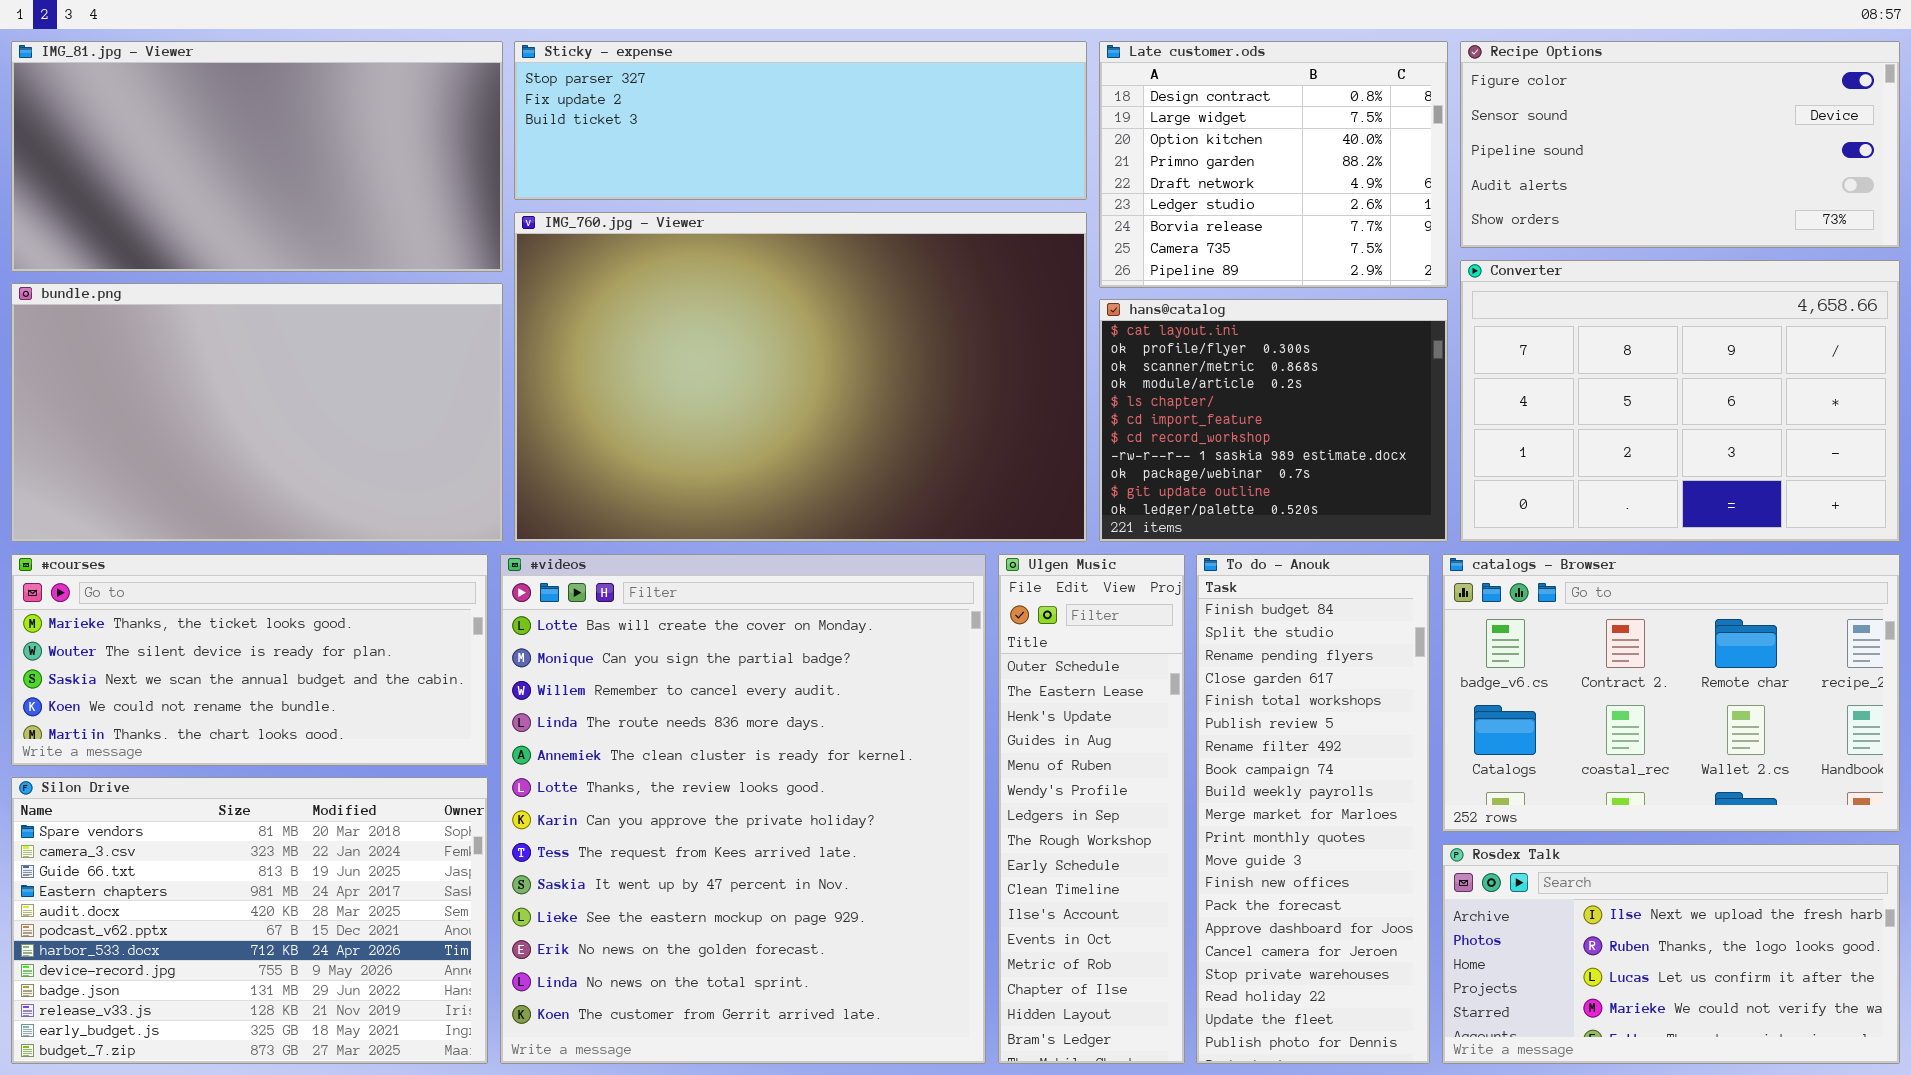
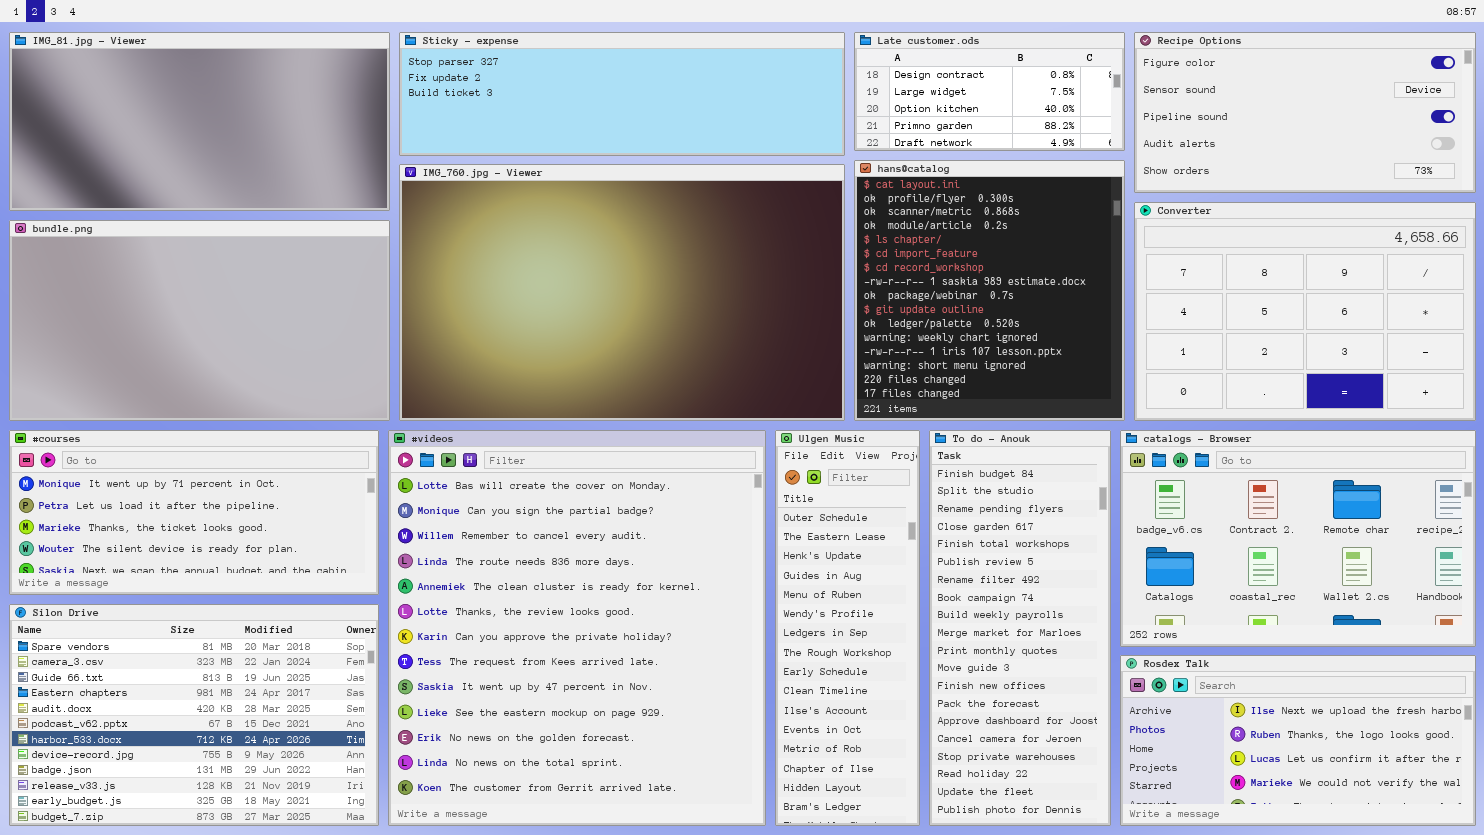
Late customer.ods: [1099,41,1448,288] -> [854,32,1125,151], resized
hans@catalog: [1099,299,1448,542] -> [854,160,1125,421], resized
#courses: [11,554,488,766] -> [9,430,379,595], scrolled up 2 rows

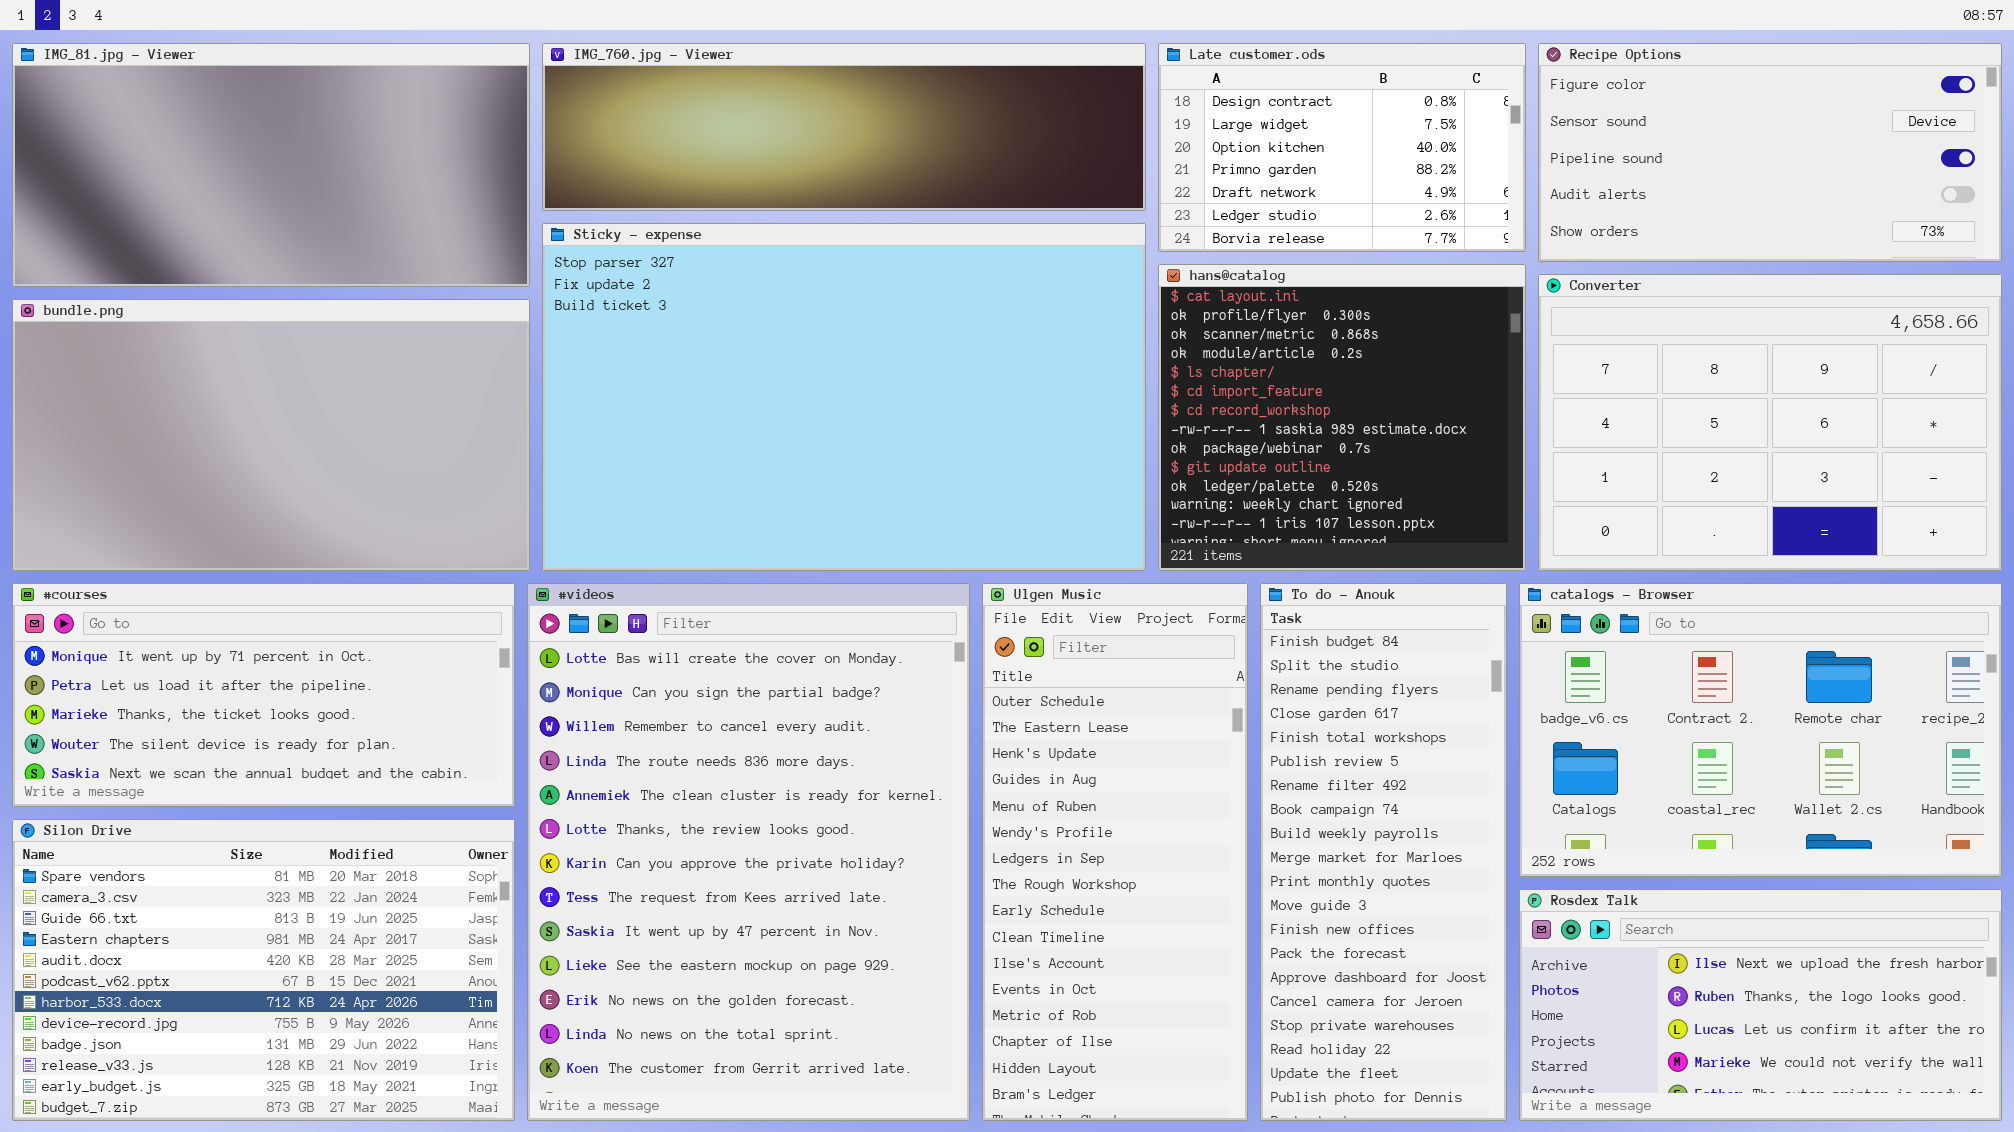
Sticky - expense: [399,32,845,156] -> [542,223,1146,571], moved, resized
Late customer.ods: [854,32,1125,151] -> [1158,43,1526,252], resized
hans@catalog: [854,160,1125,421] -> [1158,264,1526,571], resized
IMG_760.jpg - Viewer: [399,164,845,421] -> [542,43,1146,211], moved, resized
#videos: [388,430,766,826] -> [527,583,970,1121], resized
Ulgen Music: [775,430,920,826] -> [982,583,1248,1121], resized

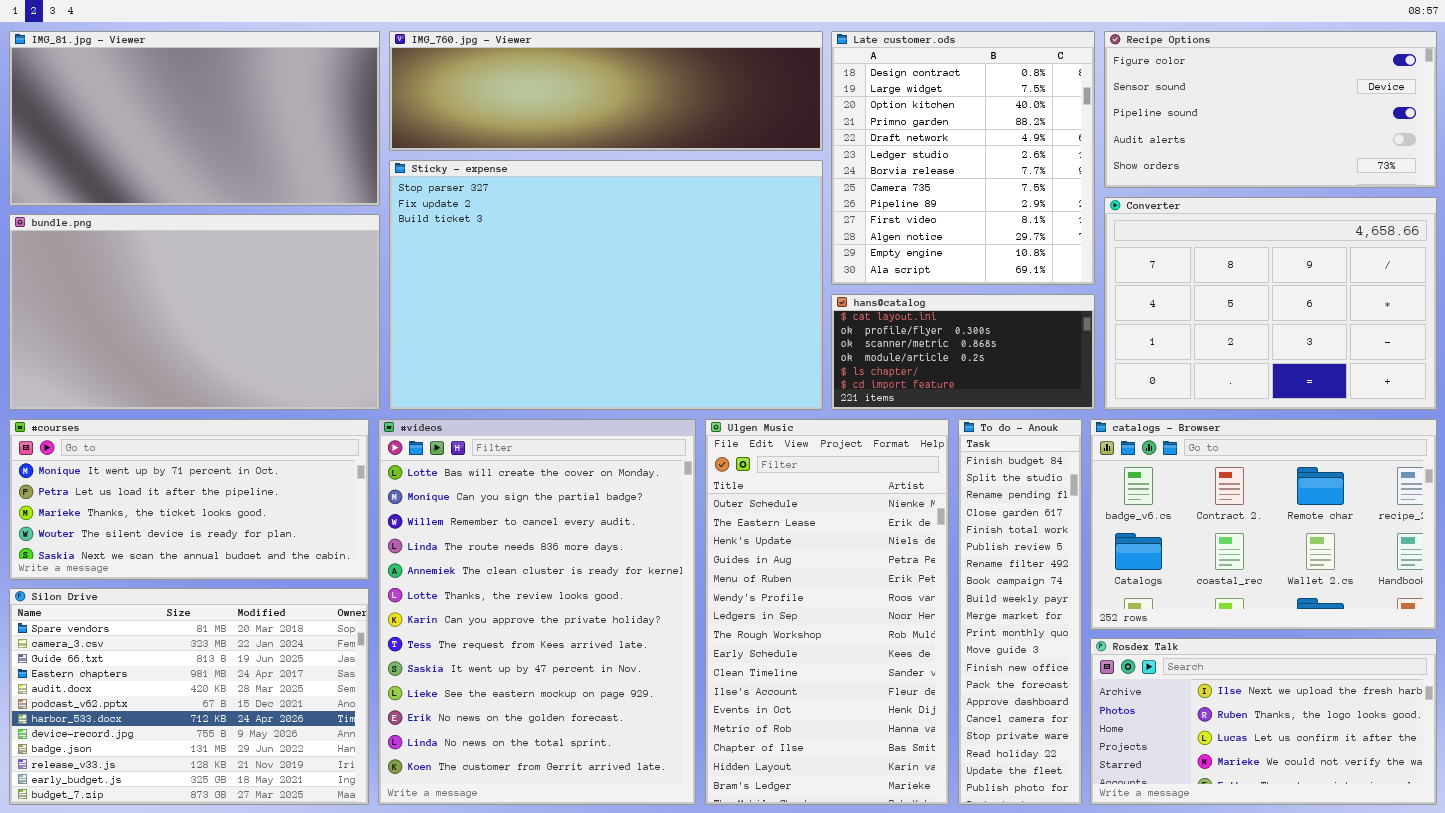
Late customer.ods: [1158,43,1526,252] -> [831,31,1095,285], resized
hans@catalog: [1158,264,1526,571] -> [831,294,1095,410], resized
Ulgen Music: [982,583,1248,1121] -> [705,419,949,805], resized
To do - Anouk: [1260,583,1507,1121] -> [958,419,1082,805], resized

